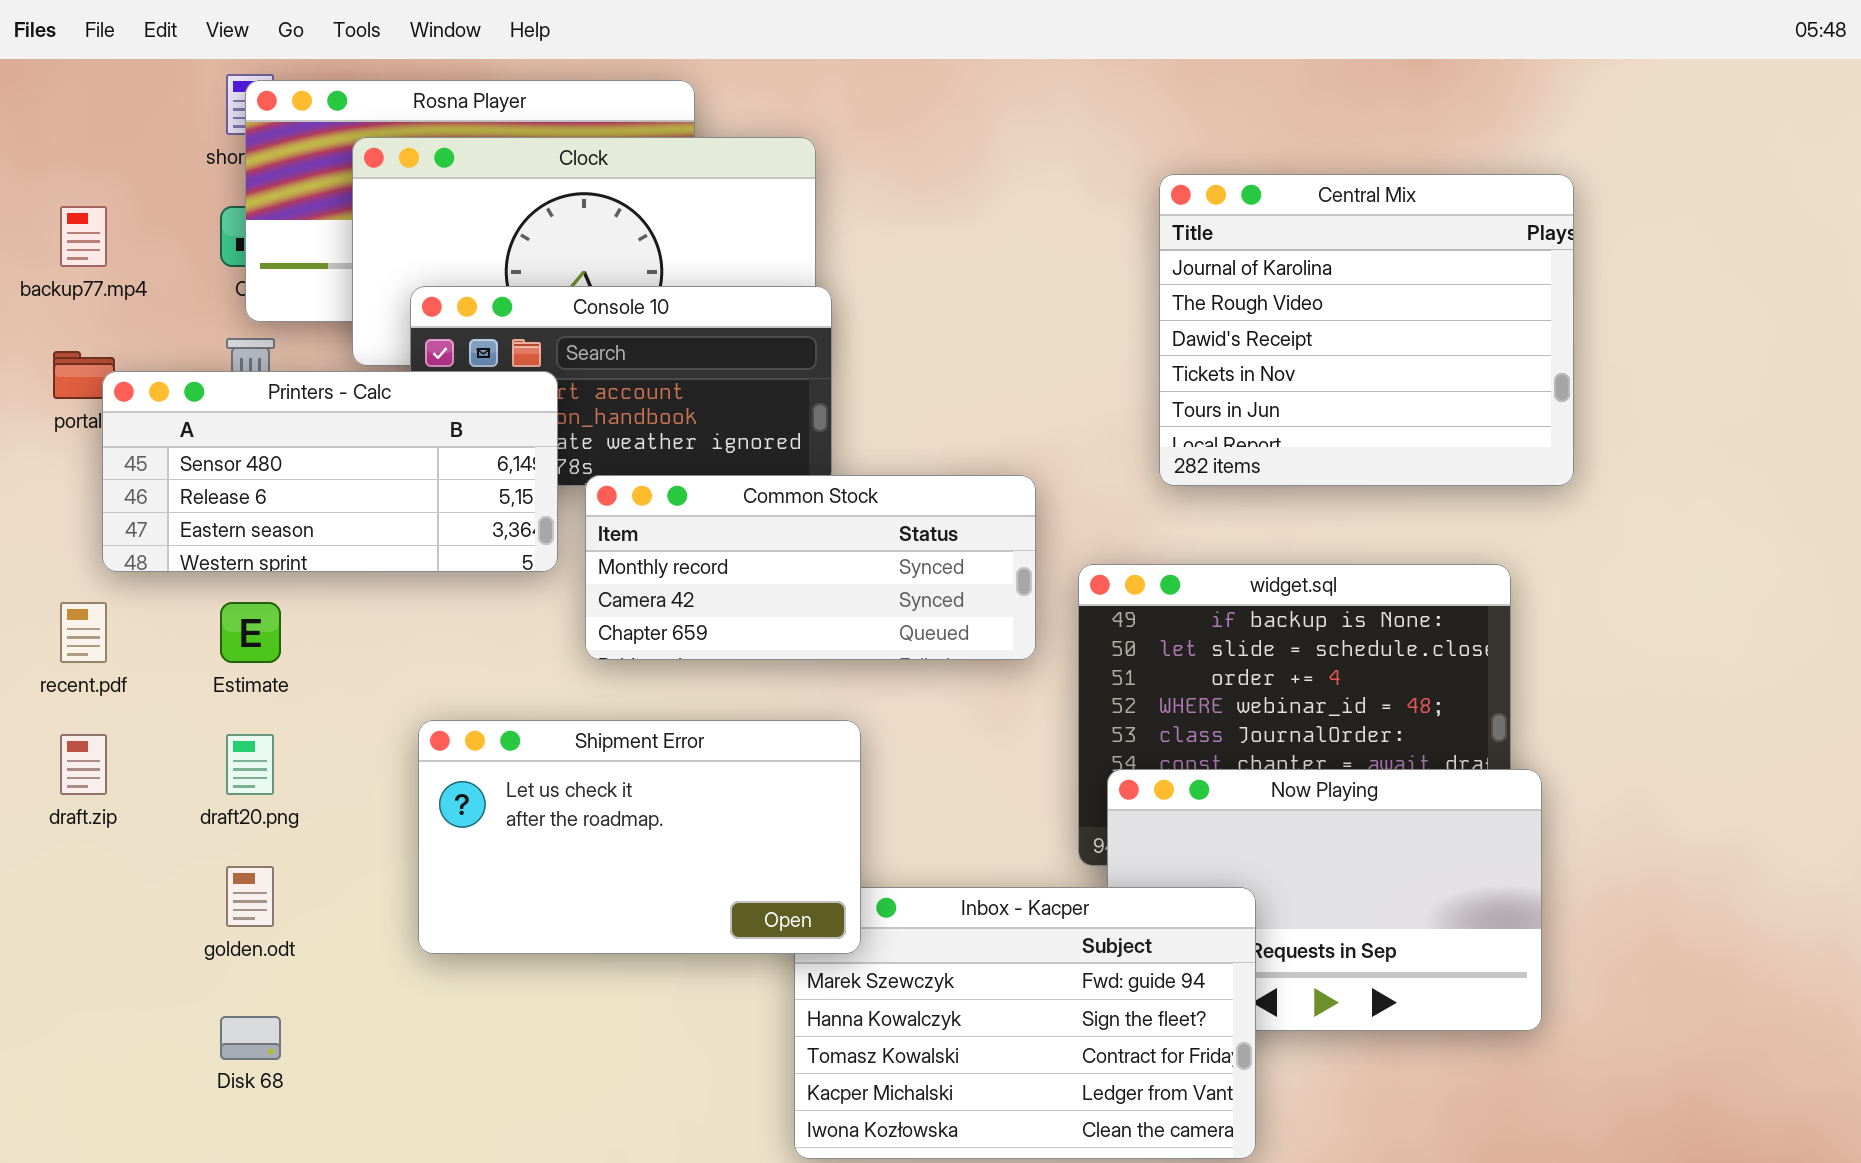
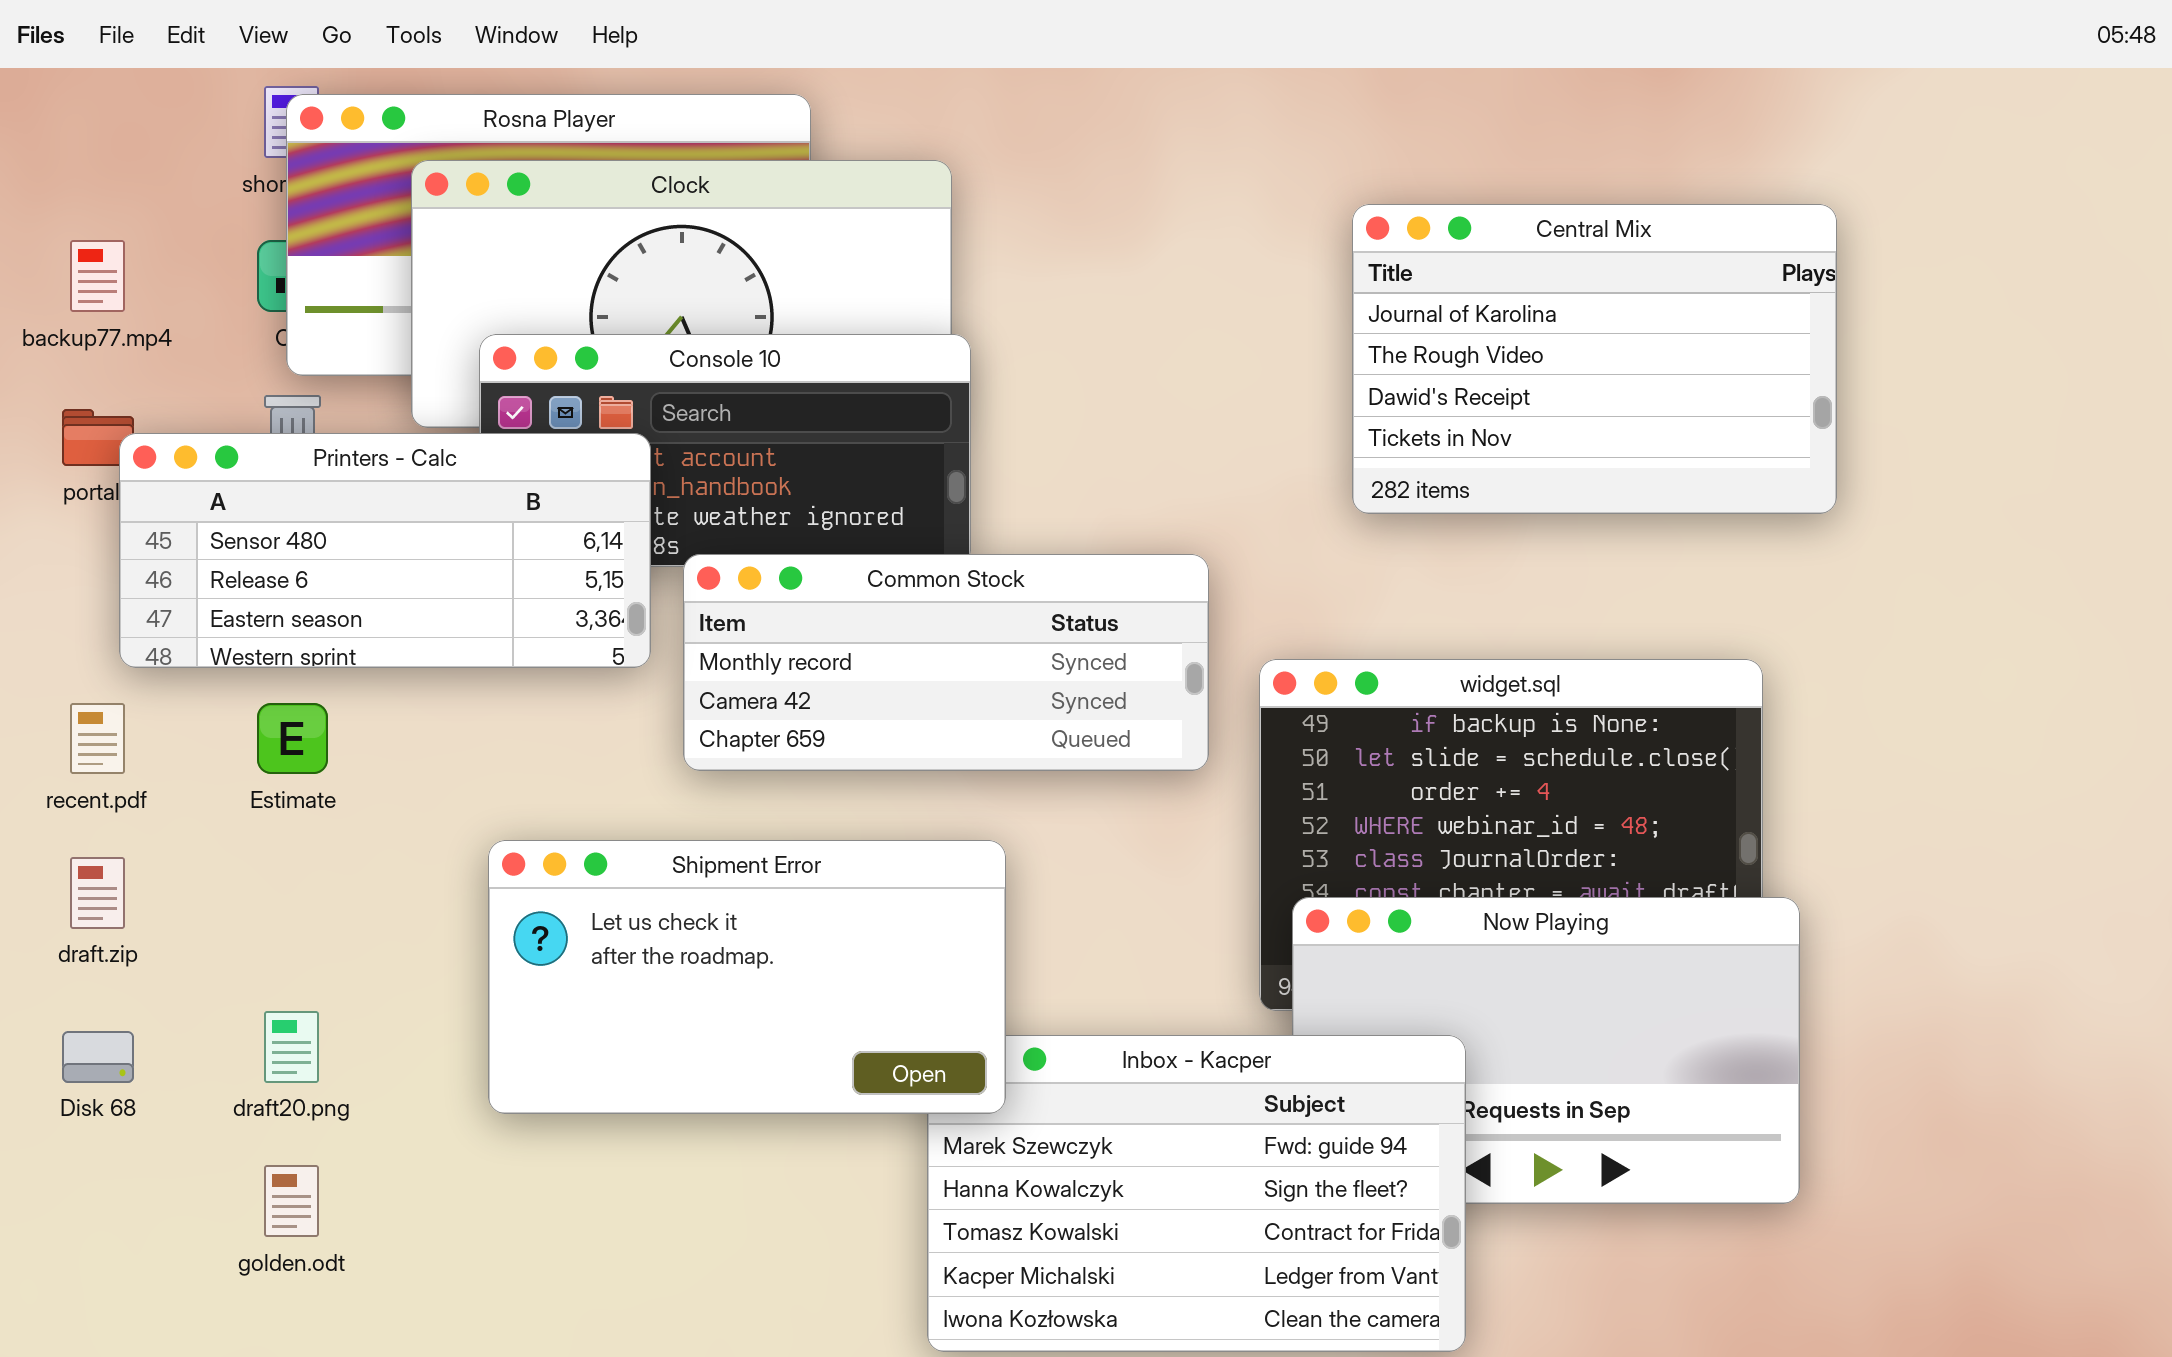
Central Mix: [1159,174,1574,486] -> [1352,204,1837,514], resized
draft20.png: [226,734,274,795] -> [264,1011,319,1083], moved
golden.odt: [226,866,274,927] -> [264,1165,319,1237], moved
Disk 68: [220,1016,281,1060] -> [62,1031,134,1083], moved

